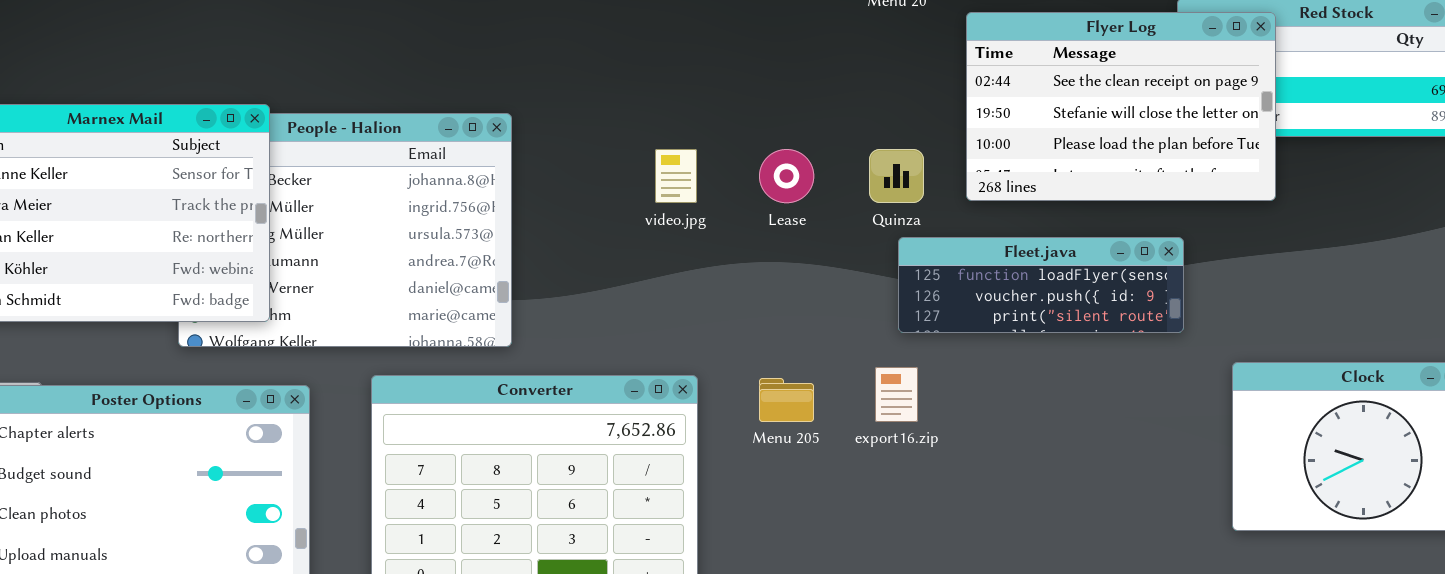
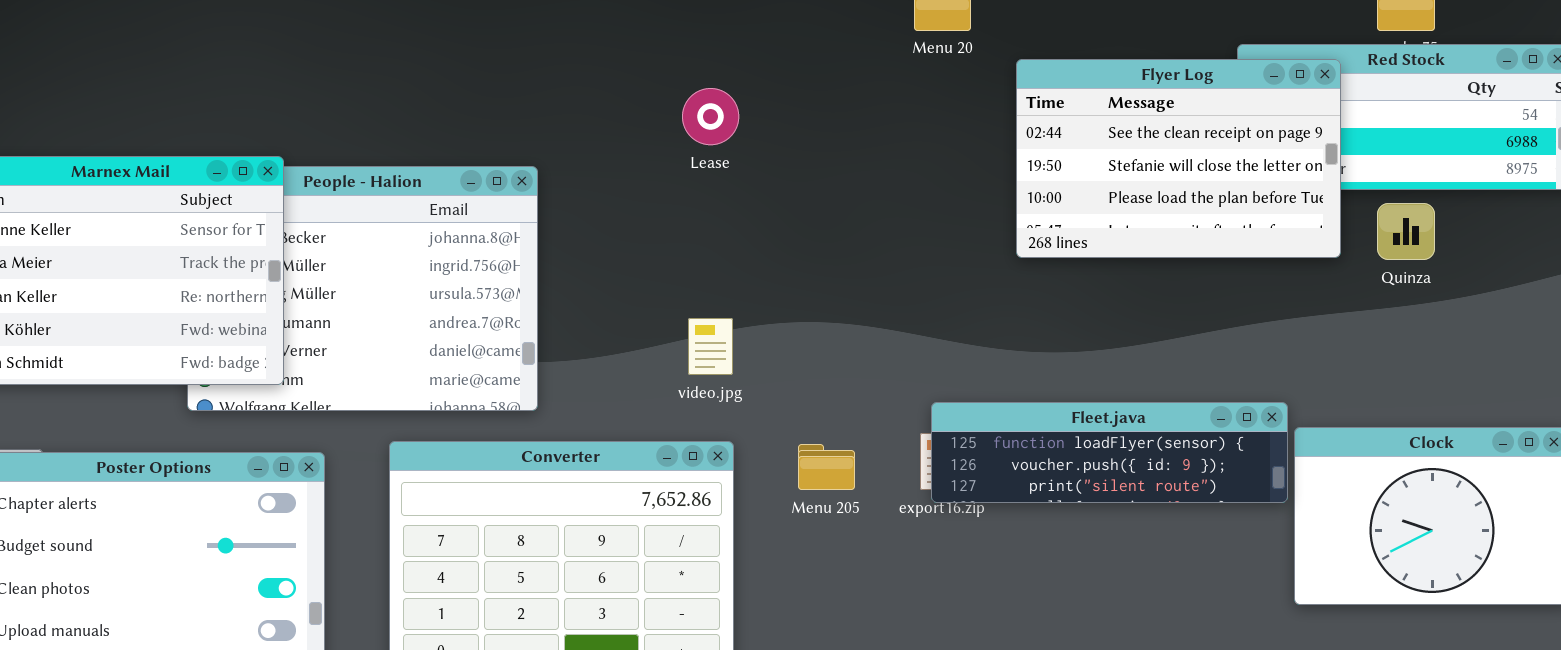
video.jpg: [655,149,697,203] -> [688,318,733,375], moved
Lease: [759,149,814,203] -> [682,88,739,145], moved
Quinza: [869,149,924,203] -> [1377,203,1435,260], moved
Fleet.java: [898,237,1184,333] -> [931,402,1288,503], moved, resized

